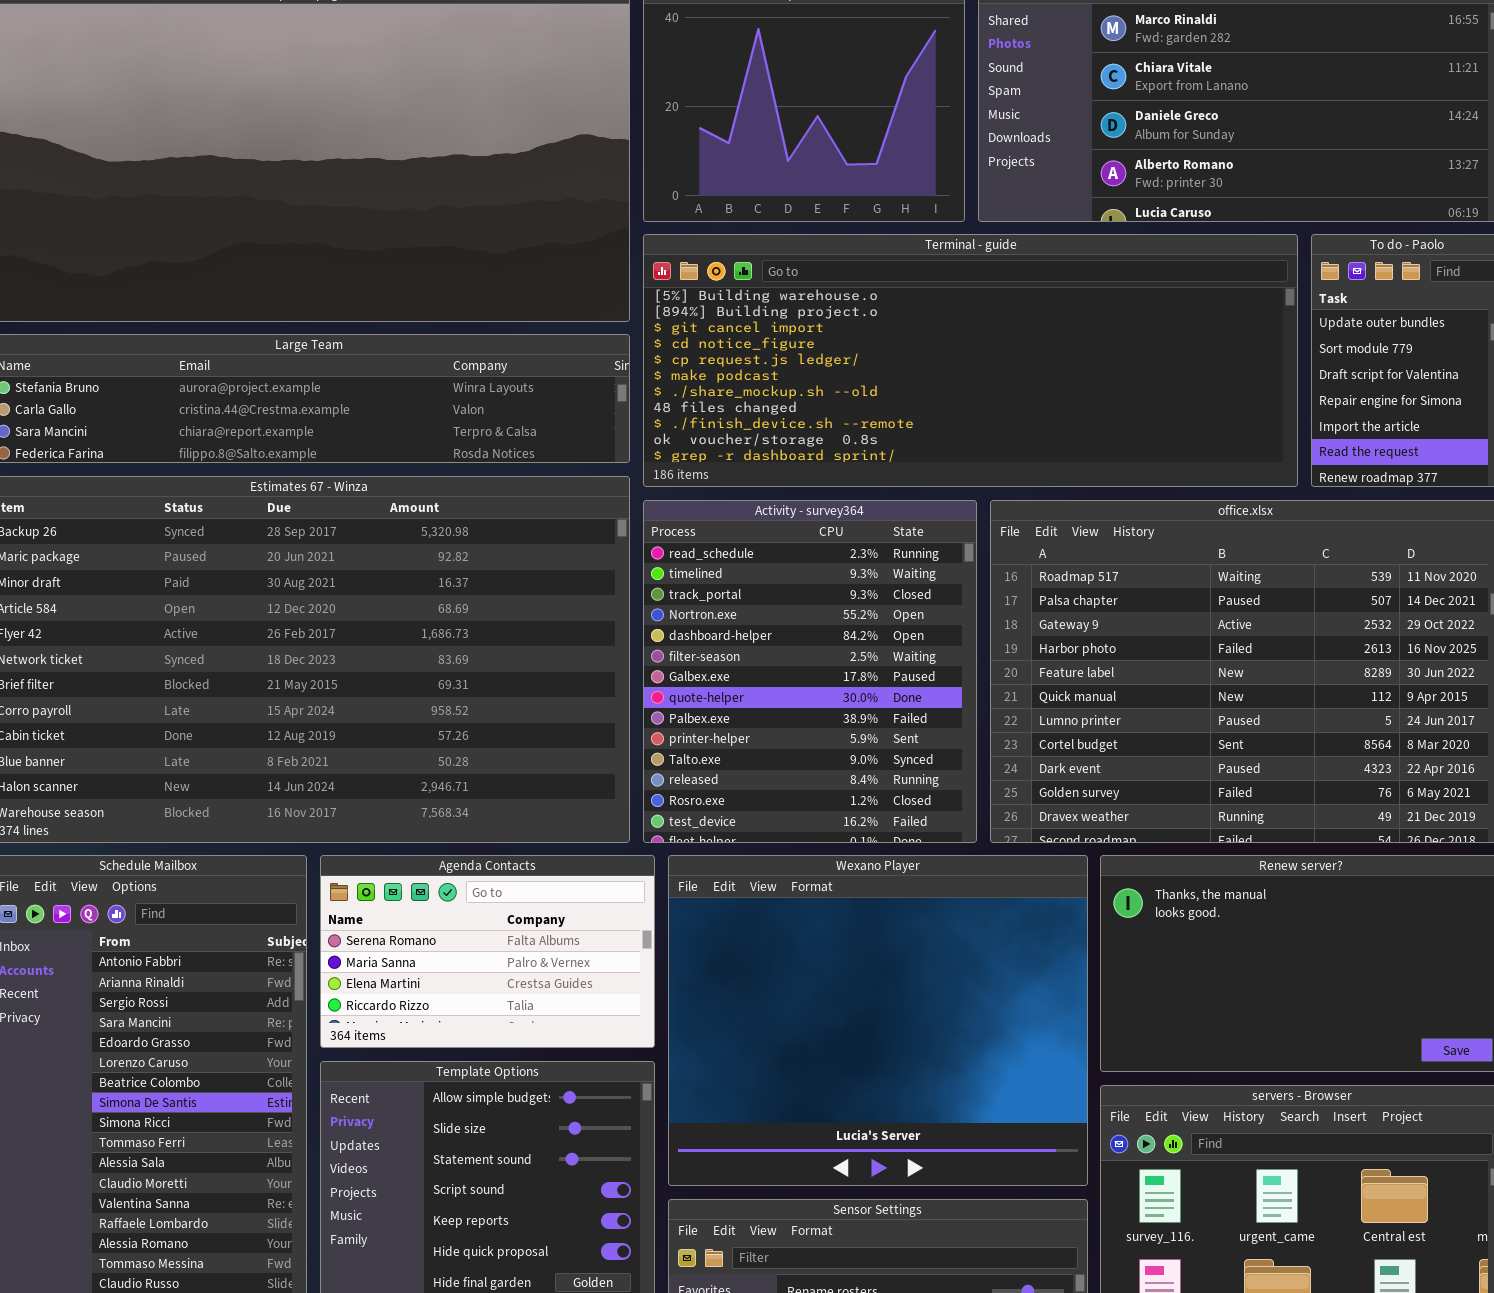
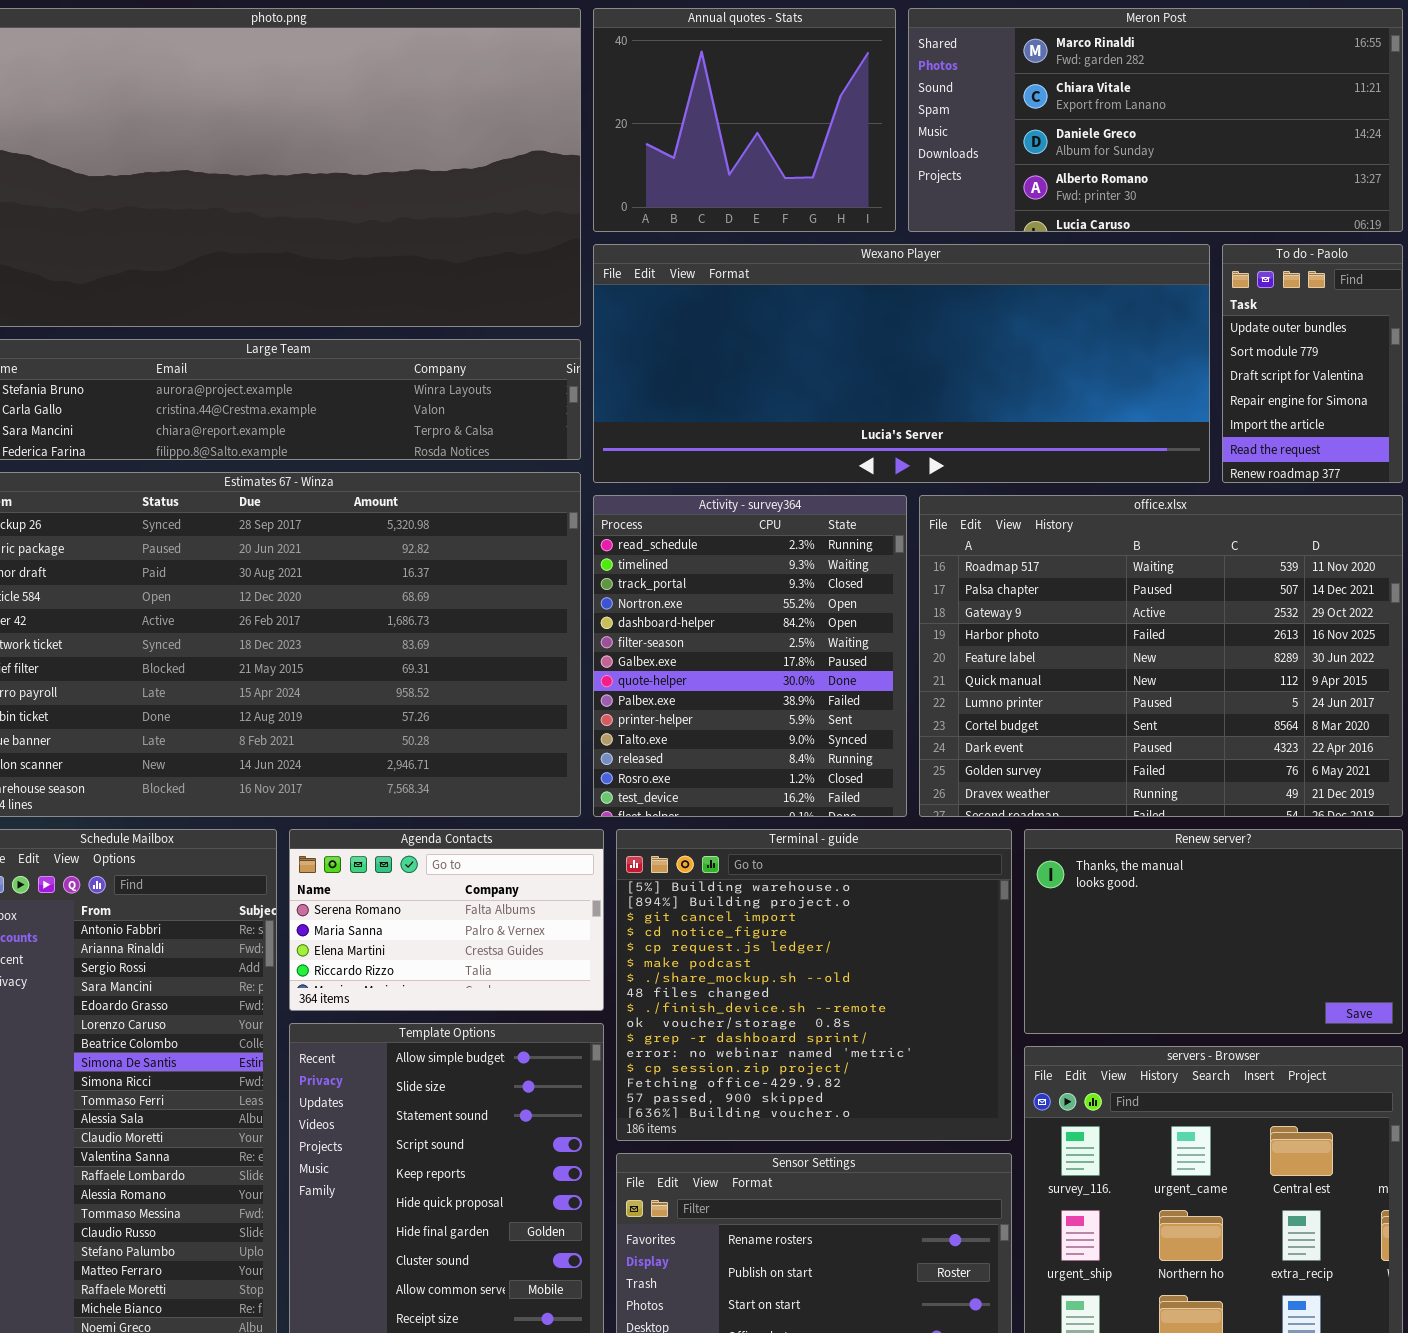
Terminal - guide: [643,234,1298,487] -> [616,829,1012,1141], moved, resized
Wexano Player: [668,855,1088,1186] -> [593,244,1210,483], moved, resized

